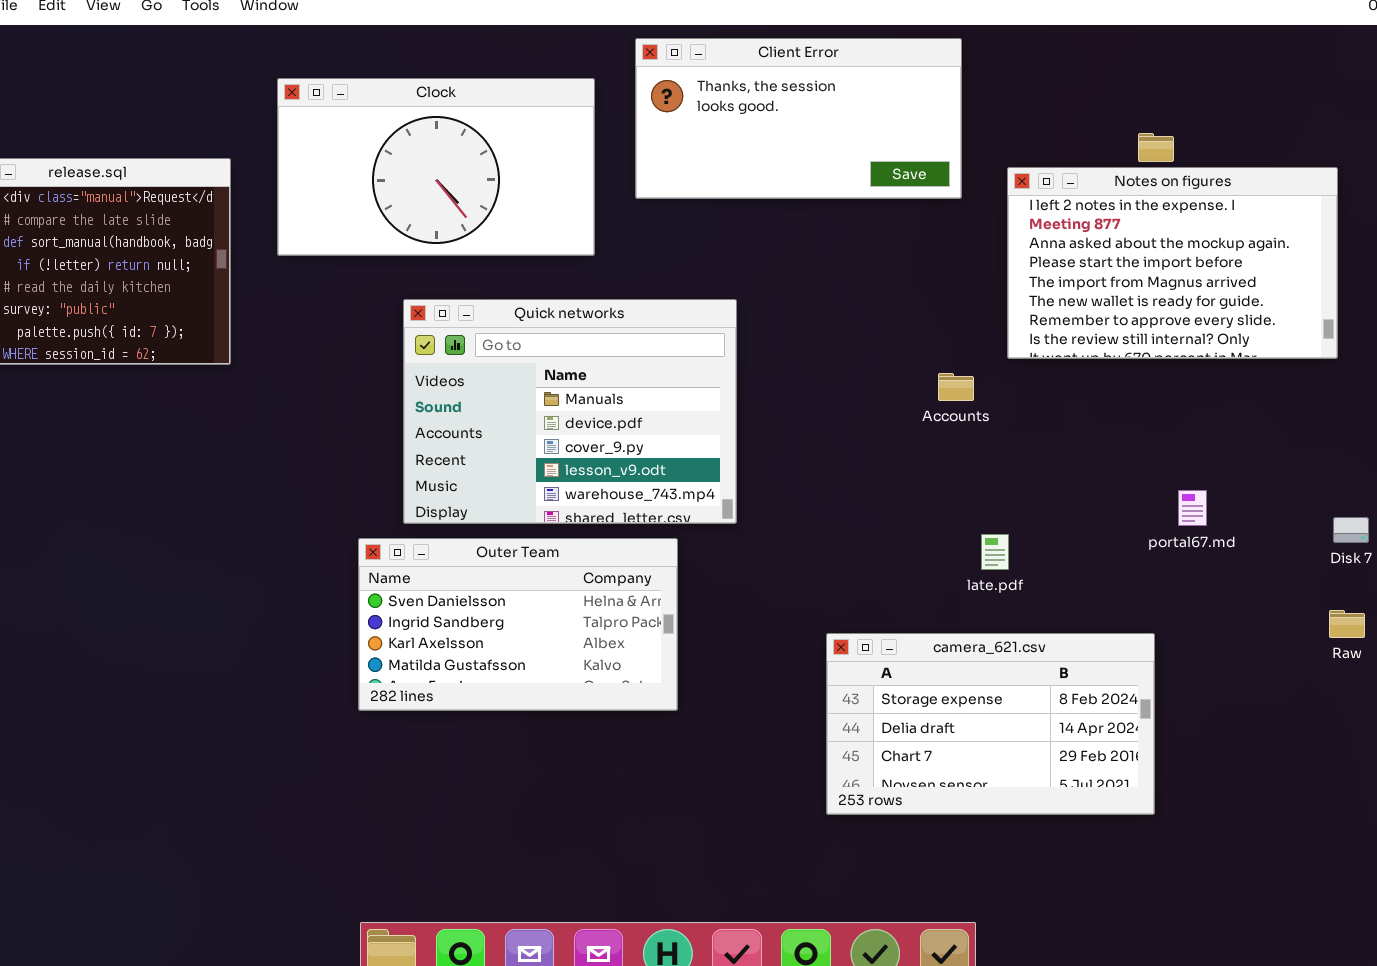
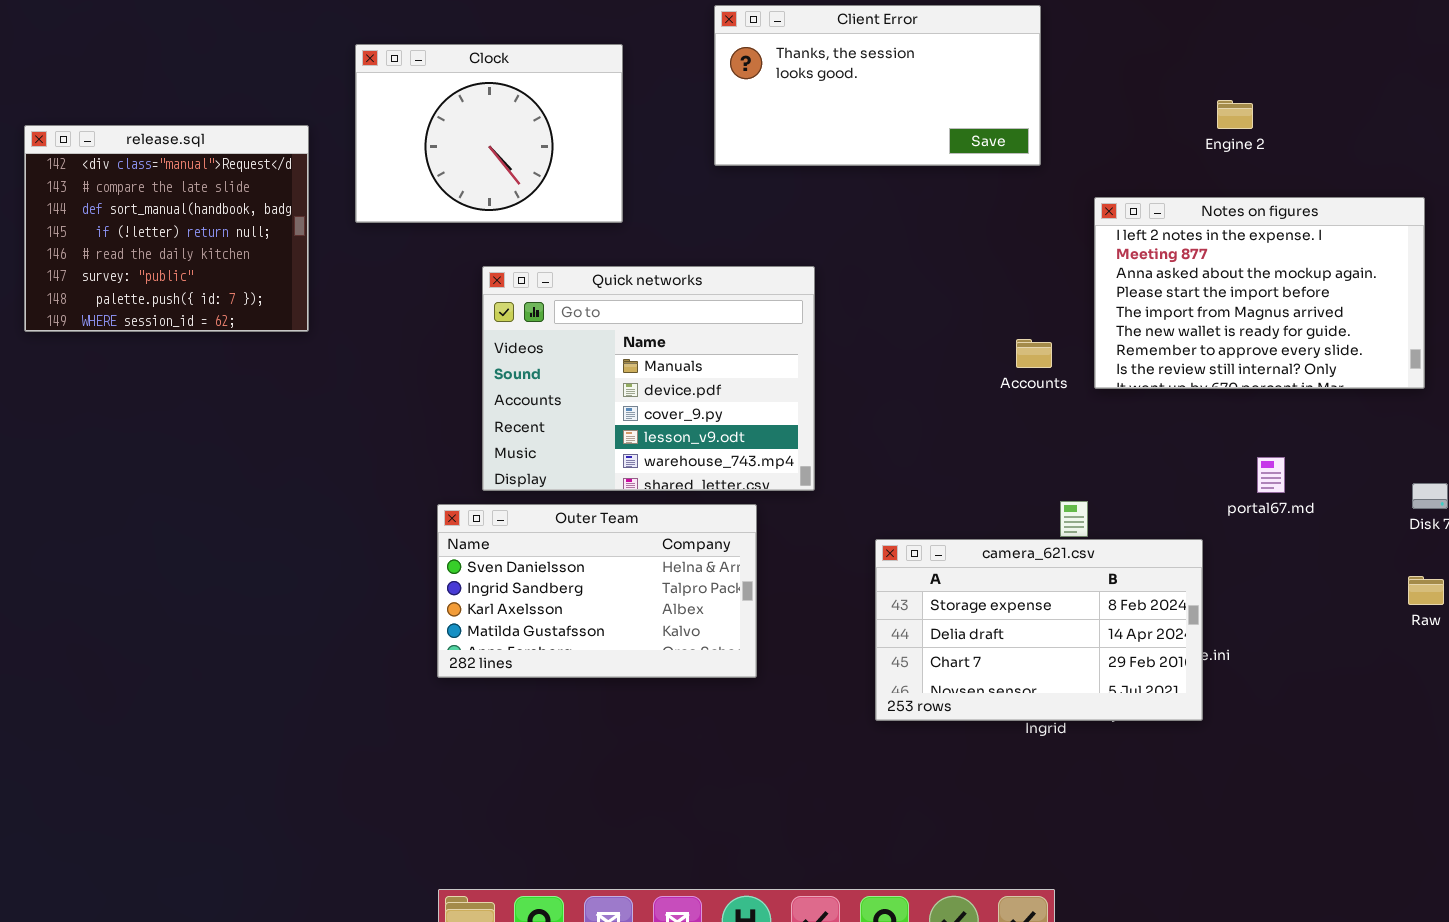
Clock: [277,78,595,256] -> [355,44,623,223], resized
Notes on figures: [1007,167,1338,359] -> [1094,197,1425,389], moved
camera_621.csv: [826,633,1155,815] -> [875,539,1203,721], moved

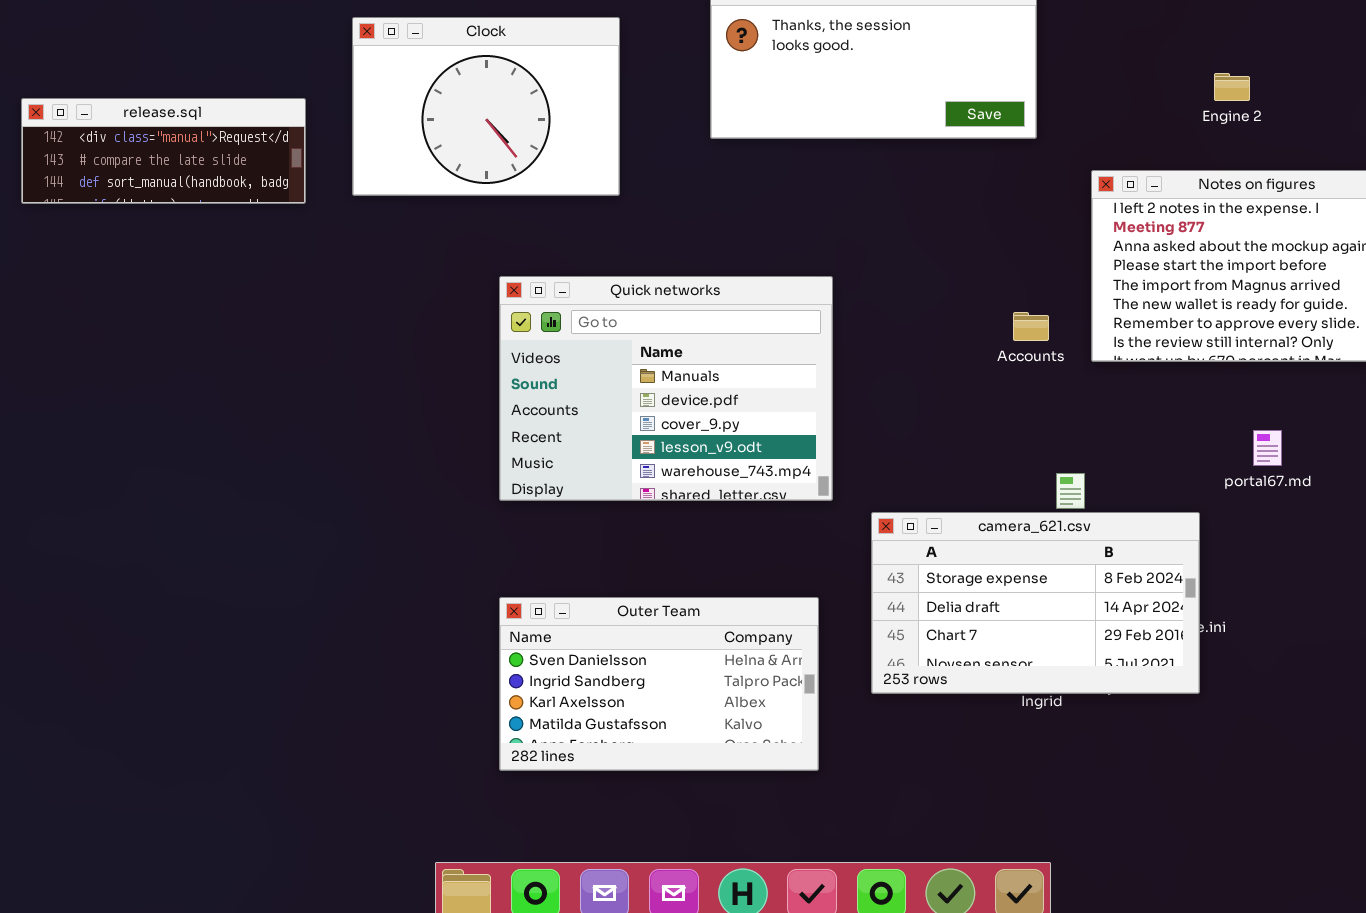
release.sql: [24,125,309,332] -> [21,98,306,204], resized
Quick networks: [482,266,815,491] -> [499,276,833,501], moved
Outer Team: [437,504,757,678] -> [499,597,819,771], moved

